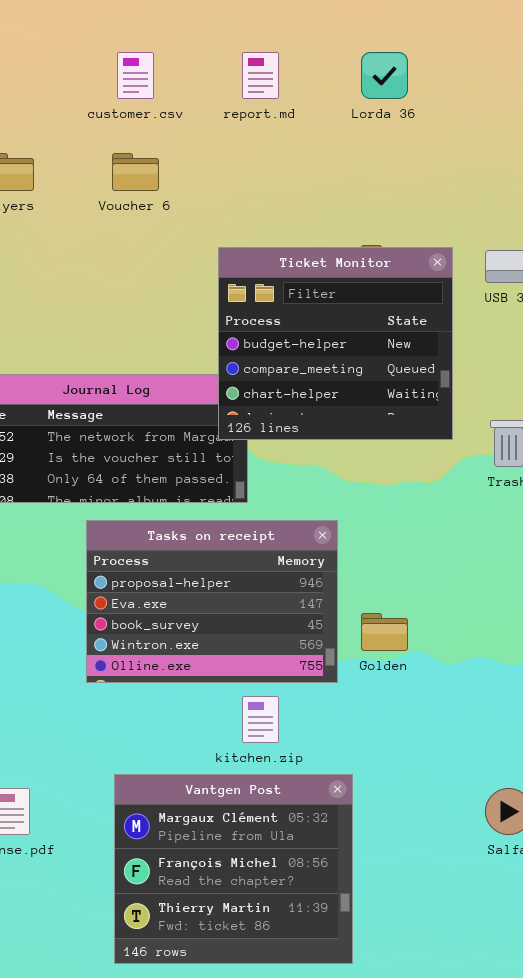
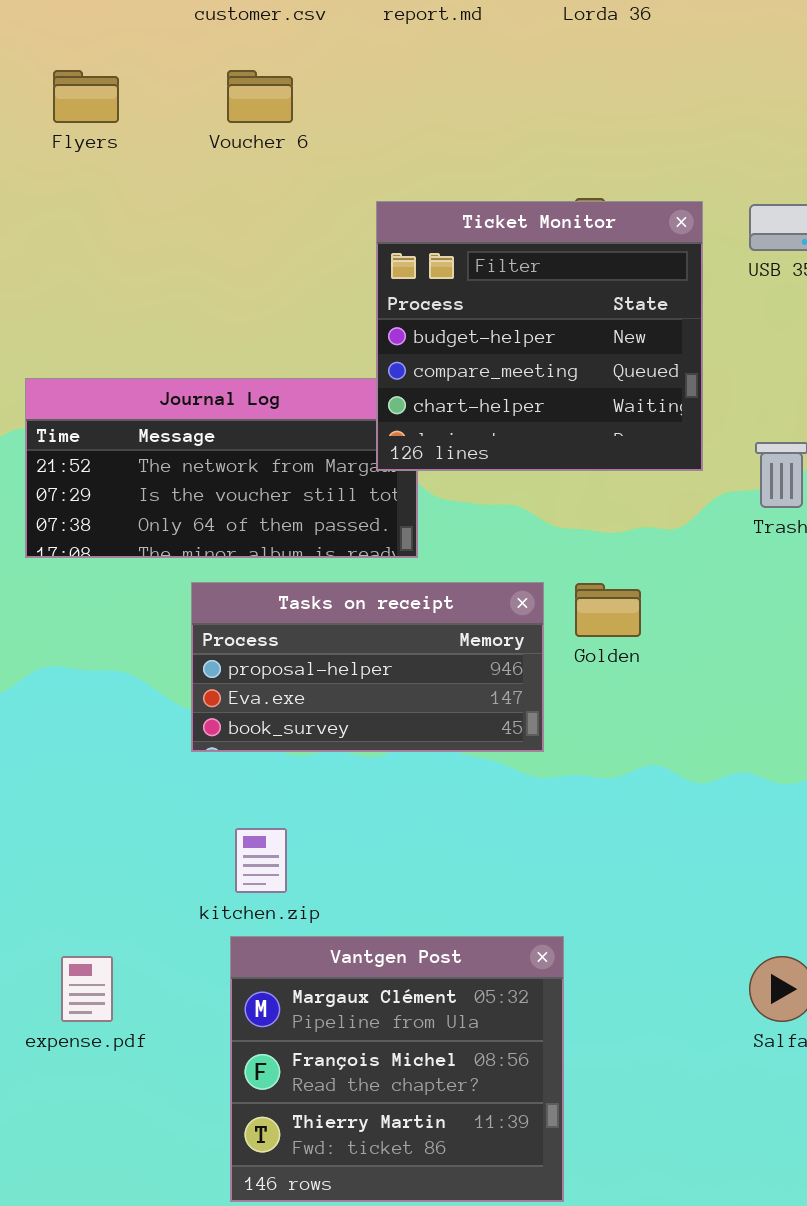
Tasks on receipt: [86,520,338,683] -> [191,582,544,752], resized
Golden: [361,613,408,651] -> [575,583,641,637], moved
kitchen.zip: [242,696,279,743] -> [235,828,287,893], moved

